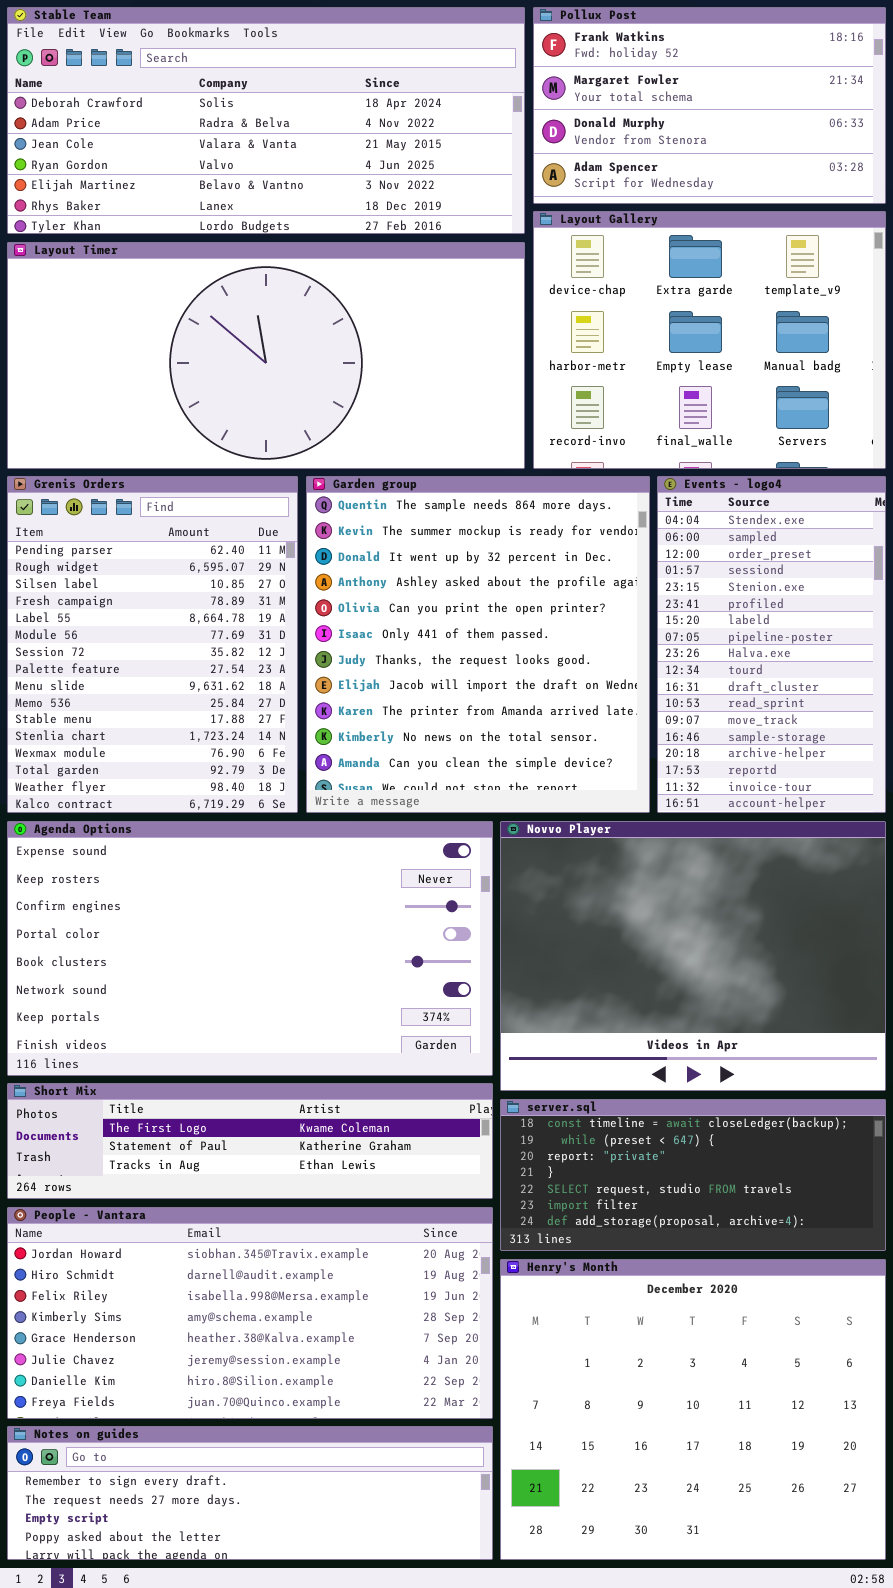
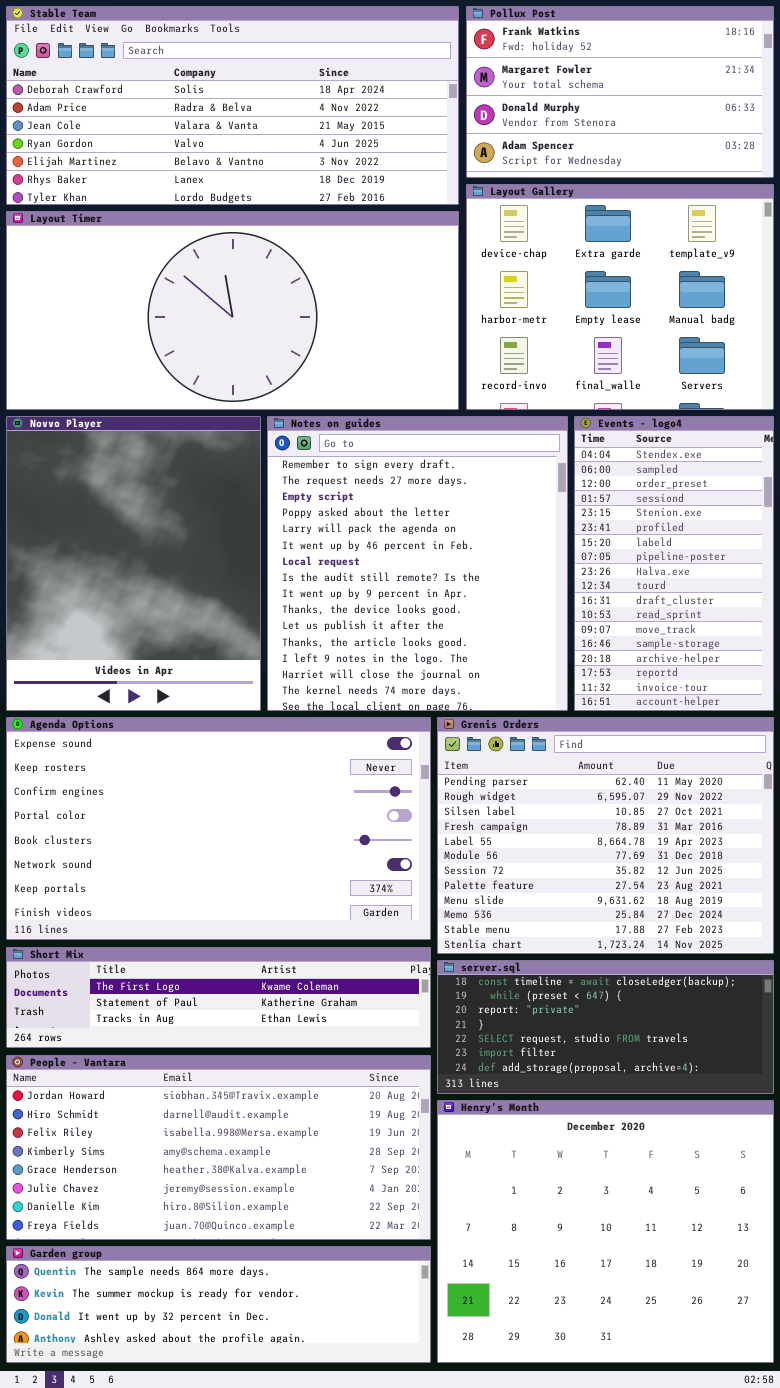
Grenis Orders: [7,476,298,813] -> [437,717,774,954], moved, resized
Garden group: [306,476,650,813] -> [6,1246,431,1363], moved, resized
Novvo Player: [500,821,886,1091] -> [6,416,261,711], moved, resized
Notes on guides: [7,1426,493,1560] -> [267,416,568,711], moved, resized

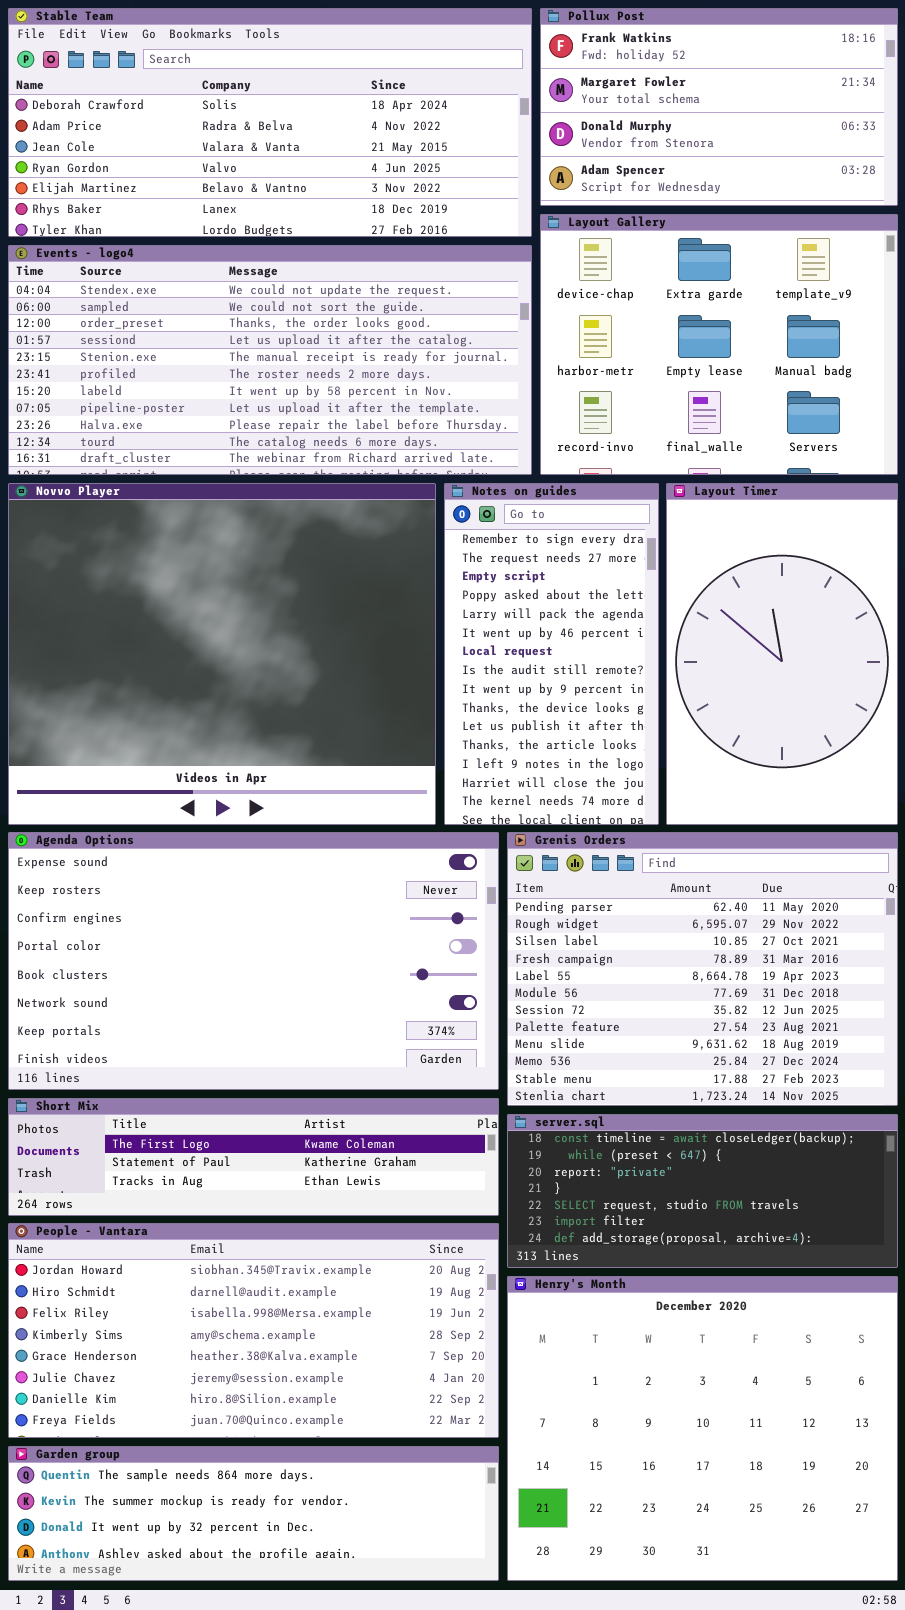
Layout Timer: [6,211,459,410] -> [666,483,898,825], moved, resized
Novvo Player: [6,416,261,711] -> [8,483,436,825], resized
Notes on guides: [267,416,568,711] -> [444,483,659,825], resized
Events - logo4: [574,416,774,711] -> [8,245,532,475], moved, resized

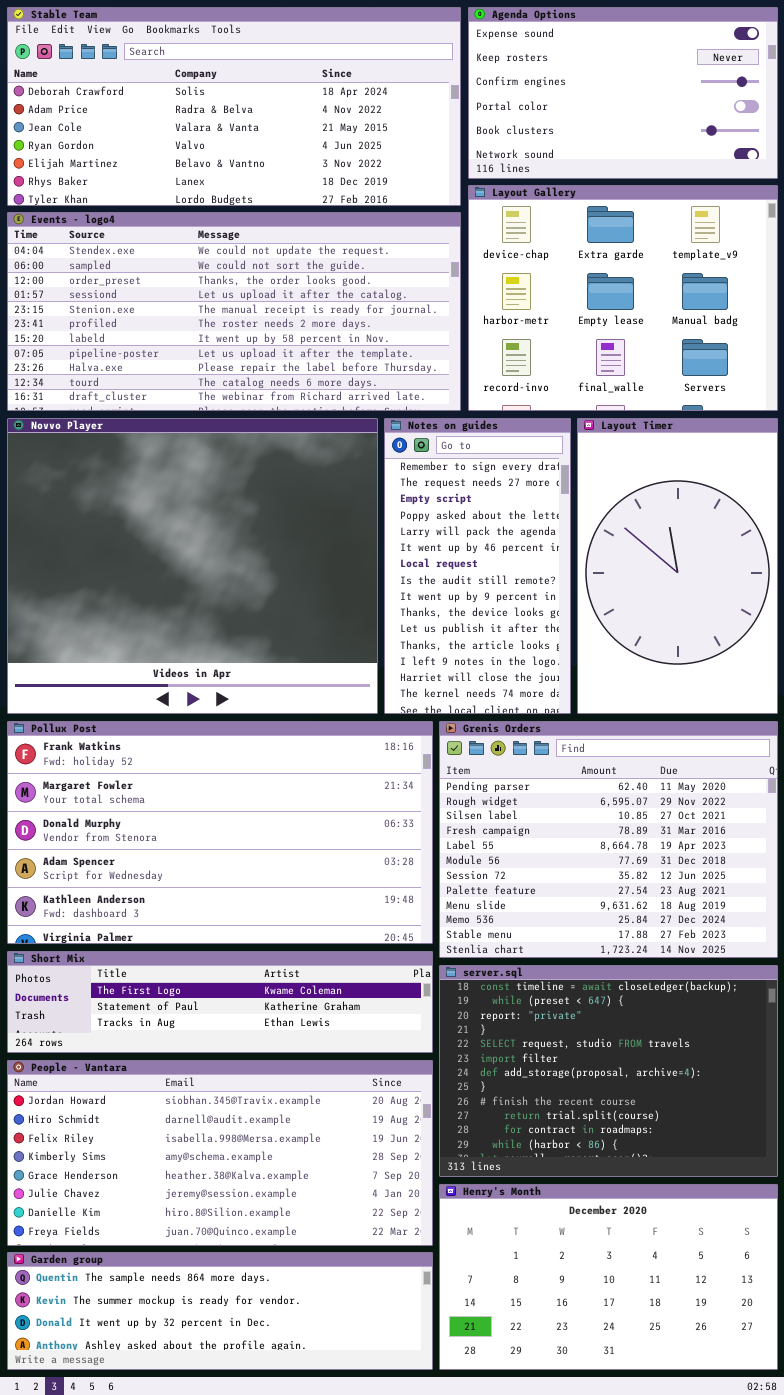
Pollux Post: [540,8,898,206] -> [7,721,433,944], moved, resized
Agenda Options: [8,832,499,1090] -> [468,7,778,179], moved, resized
server.sql: [507,1114,898,1268] -> [439,965,778,1177], resized
Henry's Month: [507,1276,898,1581] -> [439,1184,778,1370], resized

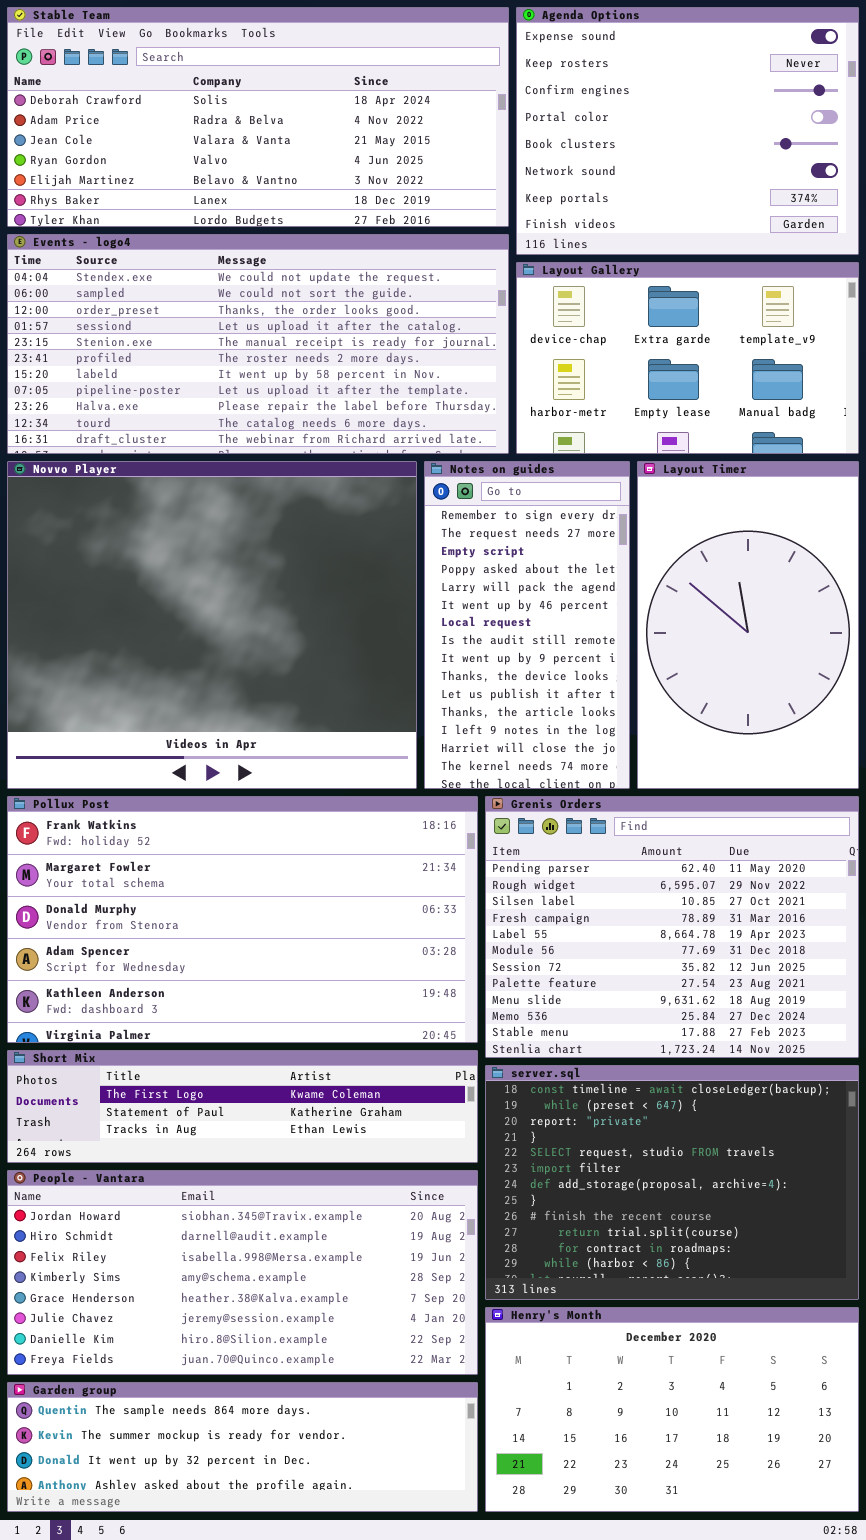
Agenda Options: [468,7,778,179] -> [516,7,859,255], resized
Layout Gallery: [468,185,778,411] -> [516,262,859,454], resized

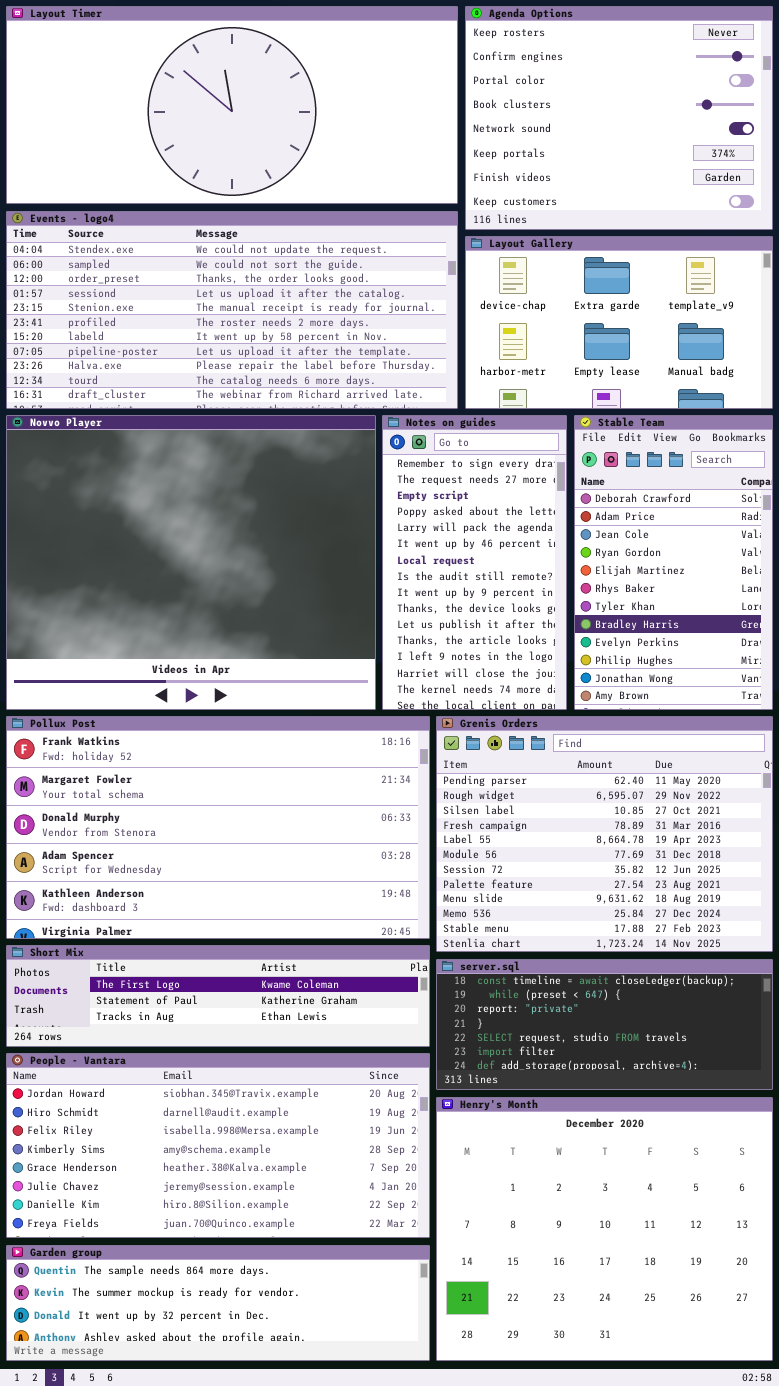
Stable Team: [7,7,509,227] -> [574,415,773,710], moved, resized
Agenda Options: [516,7,859,255] -> [465,6,773,230], scrolled down 1 row
Layout Timer: [637,461,859,789] -> [6,6,458,204], moved, resized
server.sql: [485,1065,859,1300] -> [436,959,773,1090], resized
Henry's Month: [485,1307,859,1512] -> [436,1097,773,1361], resized

